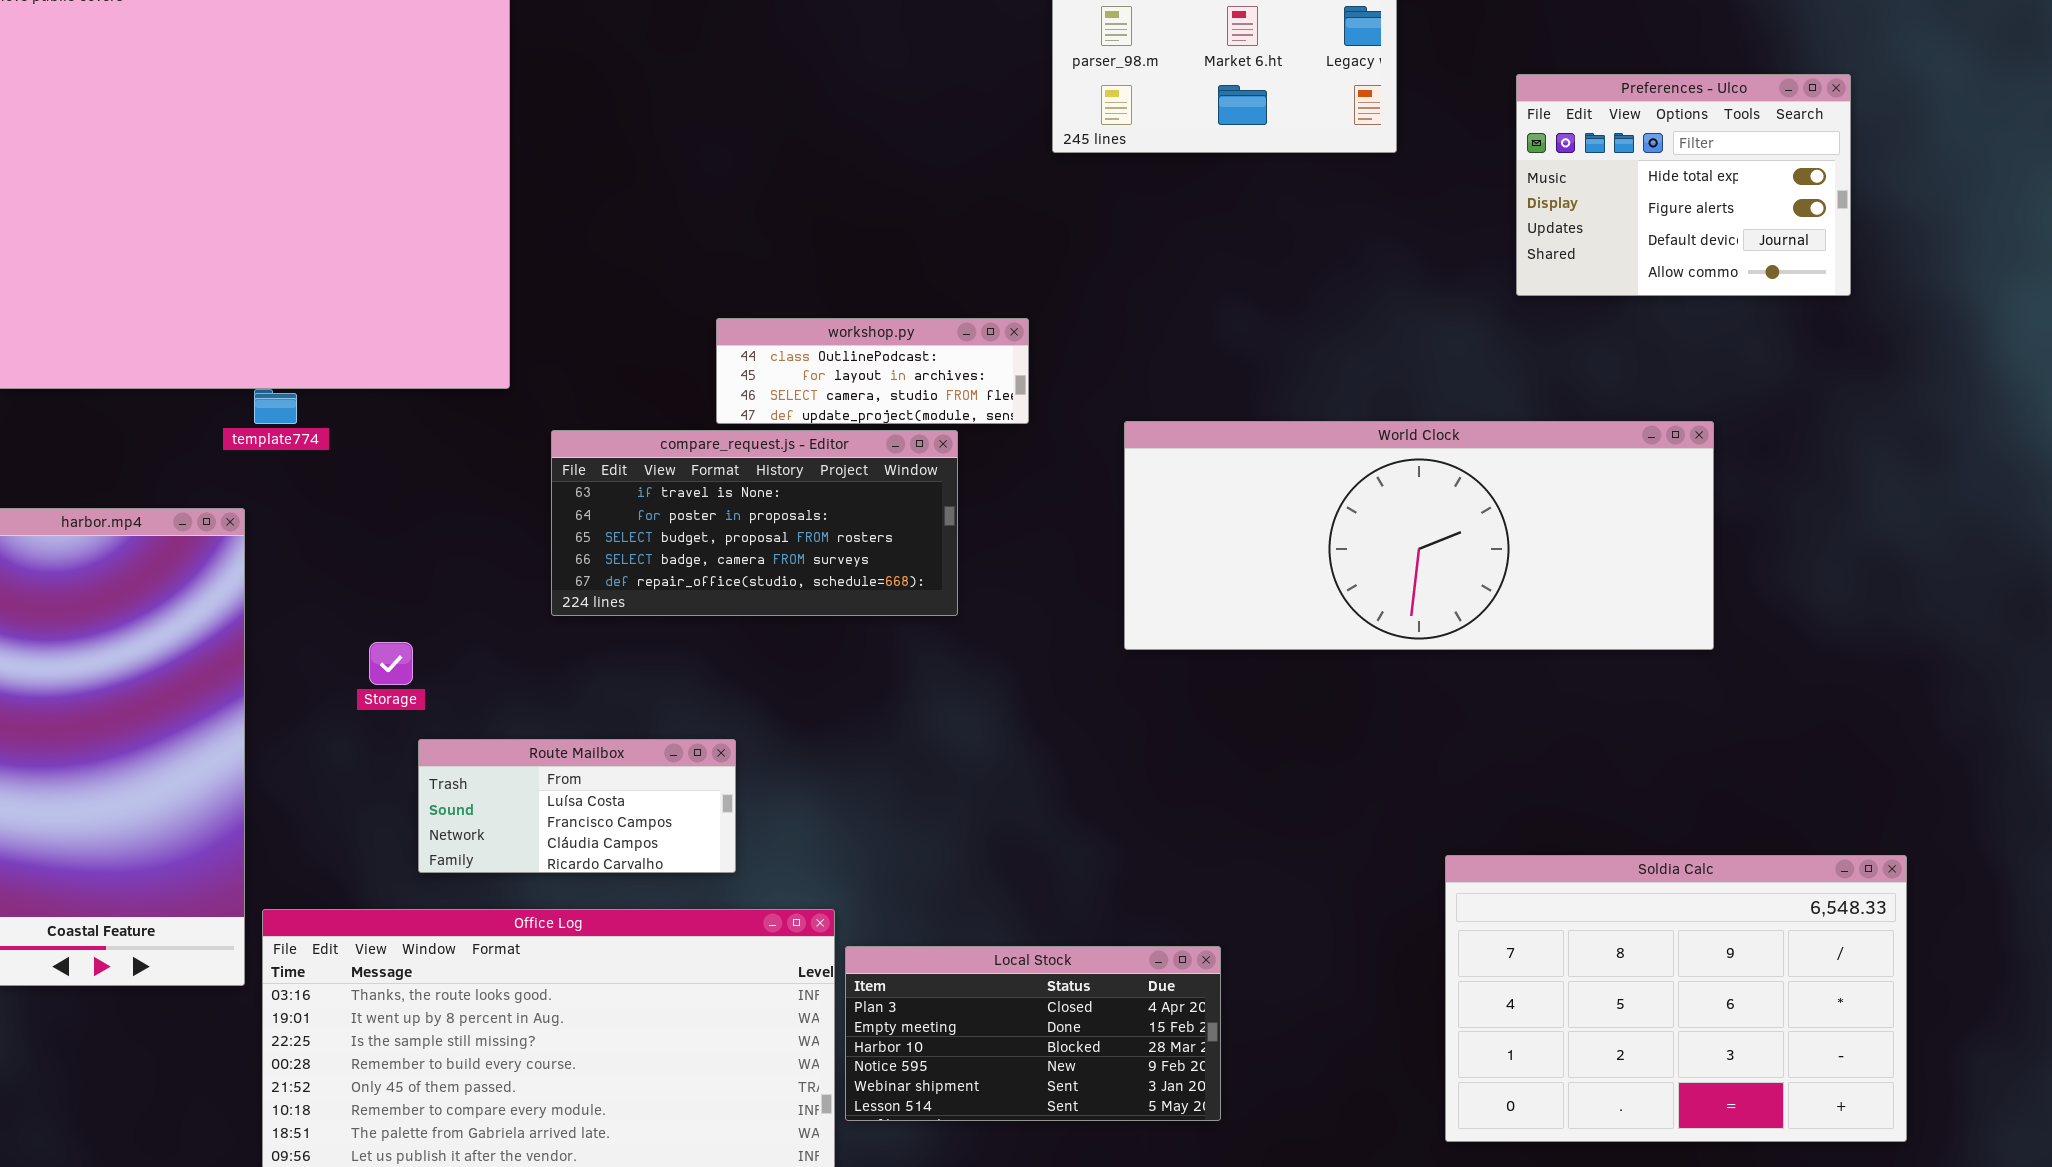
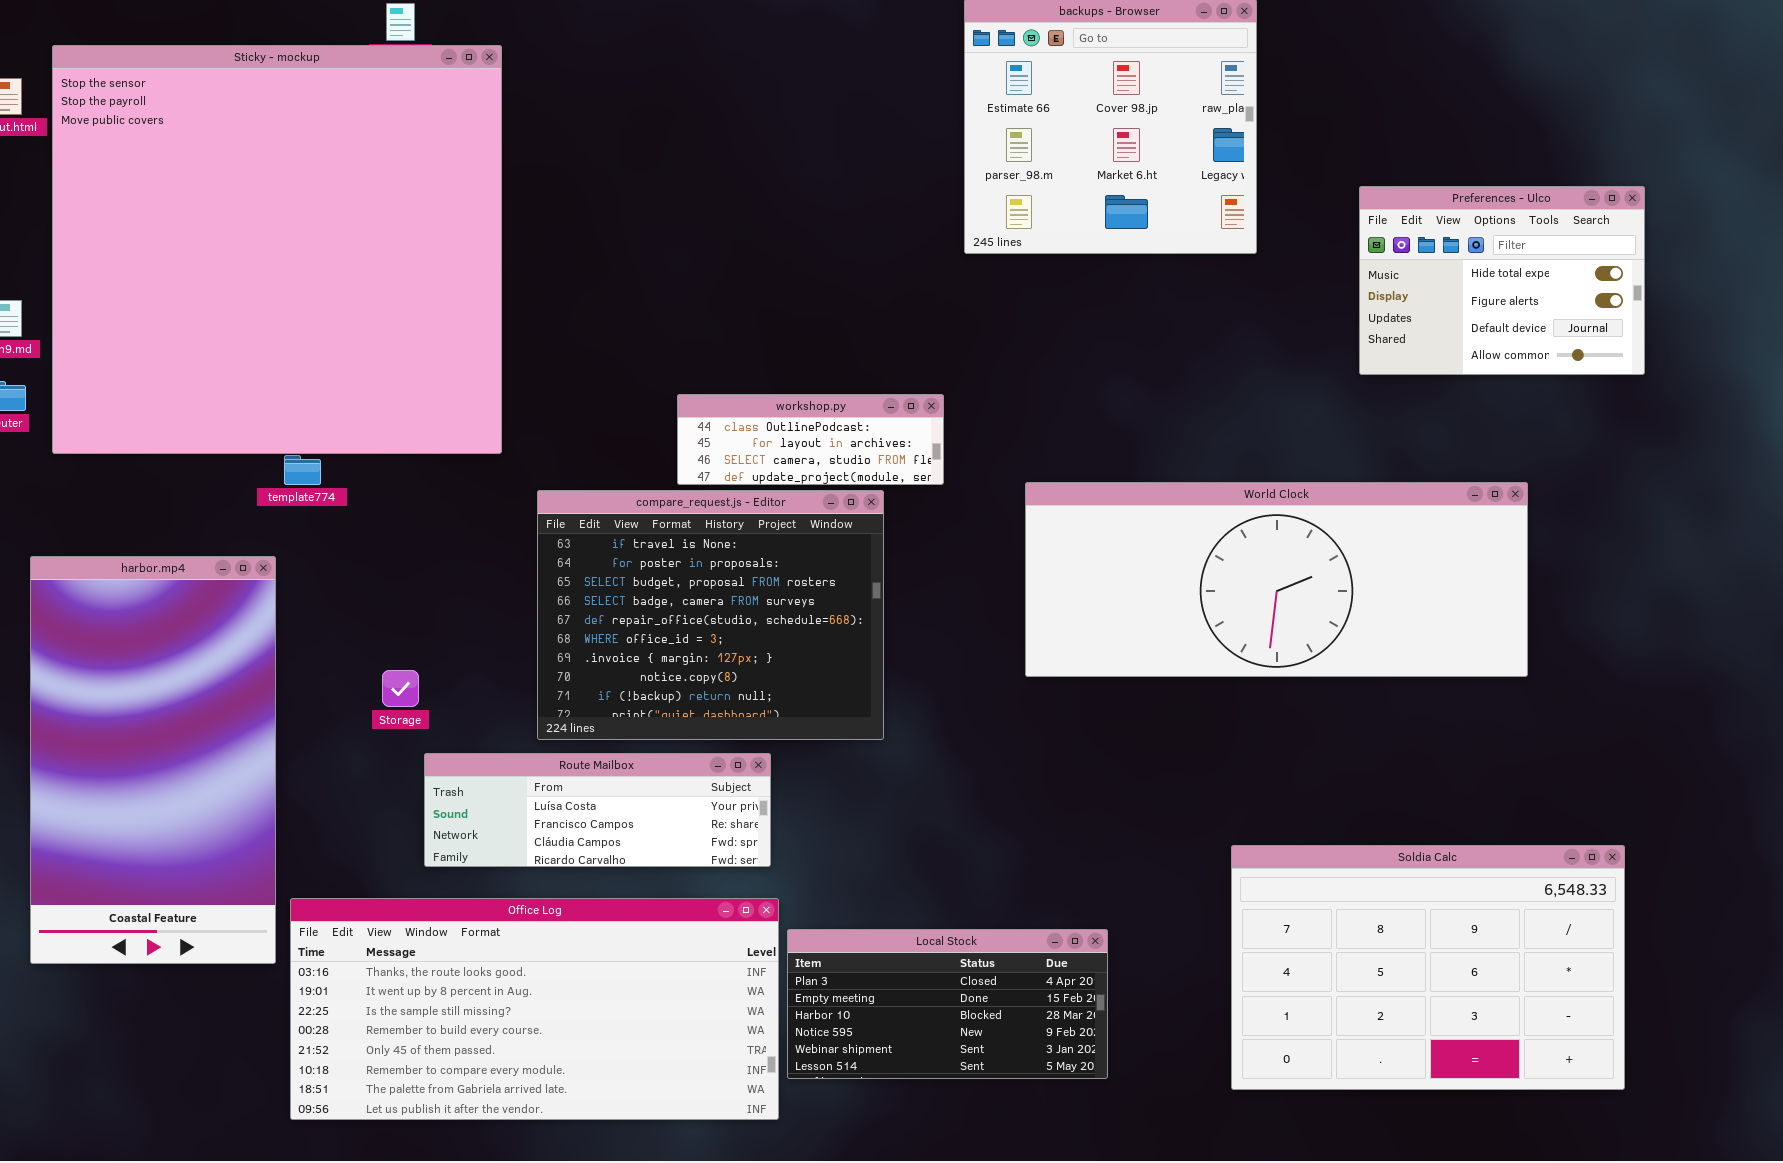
compare_request.js - Editor: [551,430,958,616] -> [537,490,884,740], resized
Route Mailbox: [418,739,736,873] -> [424,753,771,867], resized
Soldia Calc: [1445,855,1907,1142] -> [1231,845,1625,1090], moved

